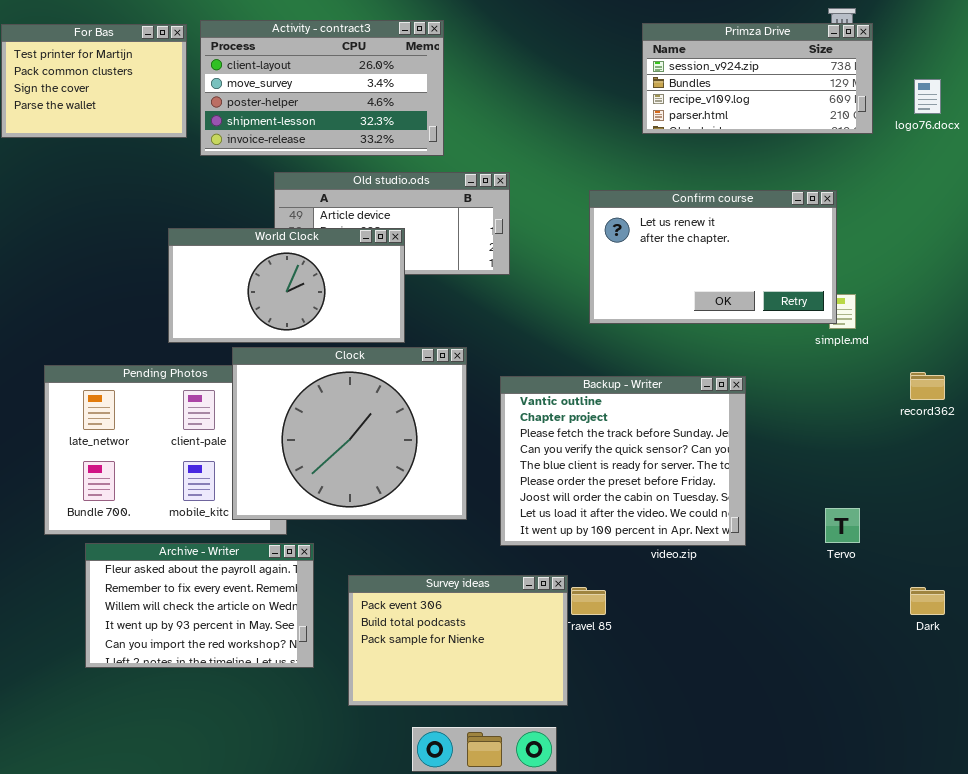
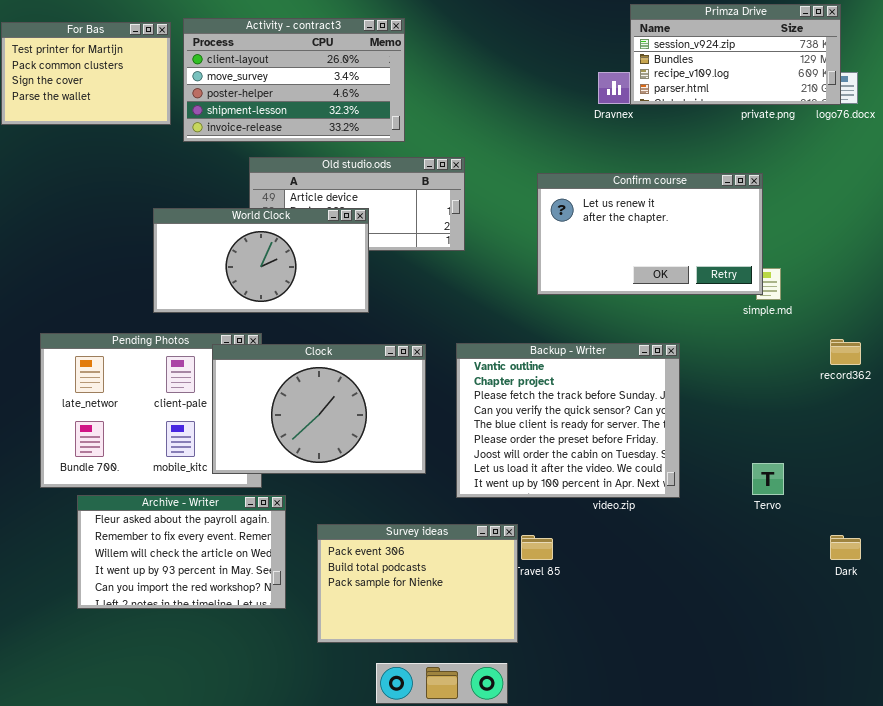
Primza Drive: [642,23,873,134] -> [630,4,841,105], moved
Clock: [232,347,467,520] -> [212,344,426,474], resized

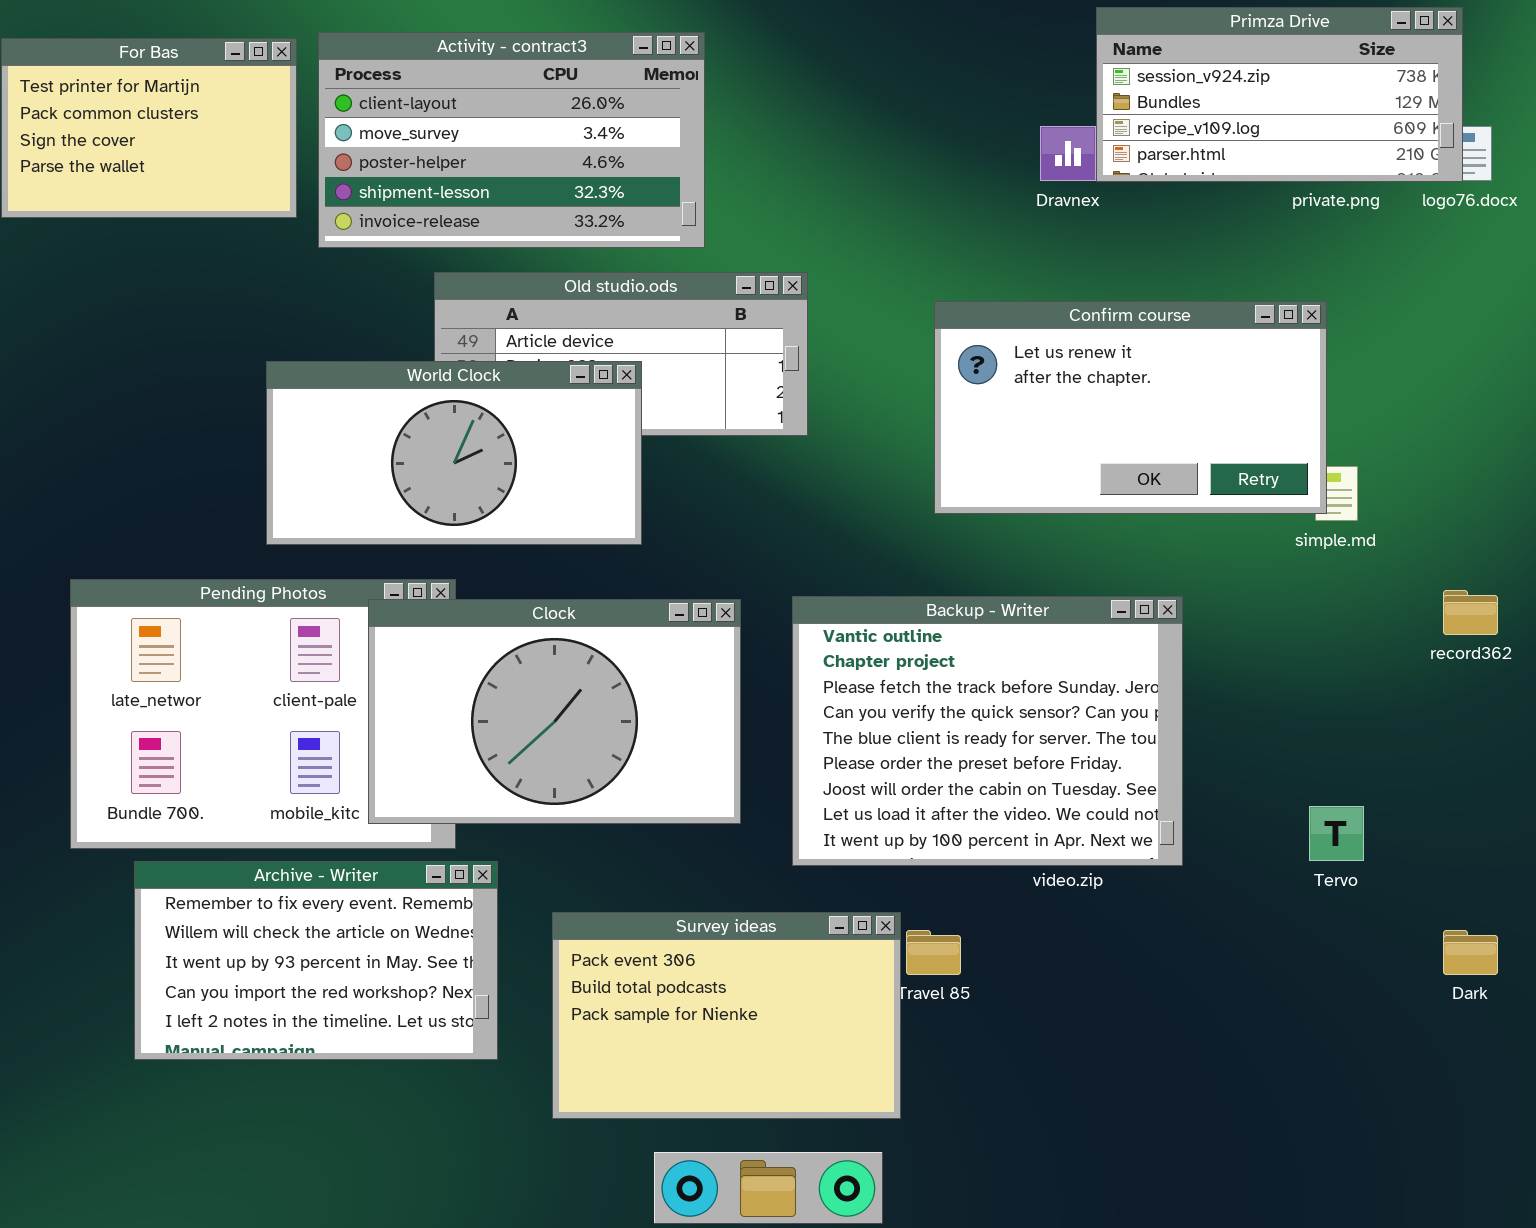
Archive - Writer: [77,495,286,609] -> [134,861,498,1060], scrolled down 1 row

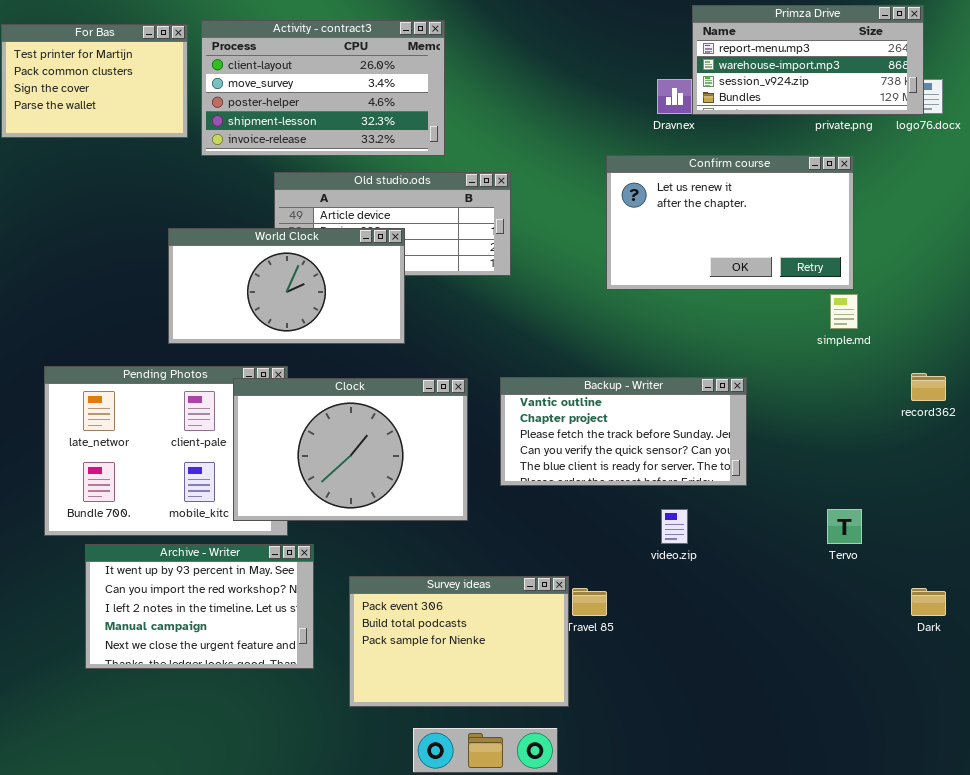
Primza Drive: [1096,7,1463,182] -> [692,5,924,115], scrolled up 2 rows
Confirm course: [934,301,1327,514] -> [606,155,854,290], moved
Backup - Writer: [792,596,1183,866] -> [500,377,747,486], resized
Archive - Writer: [134,861,498,1060] -> [85,544,314,669], scrolled down 2 rows

